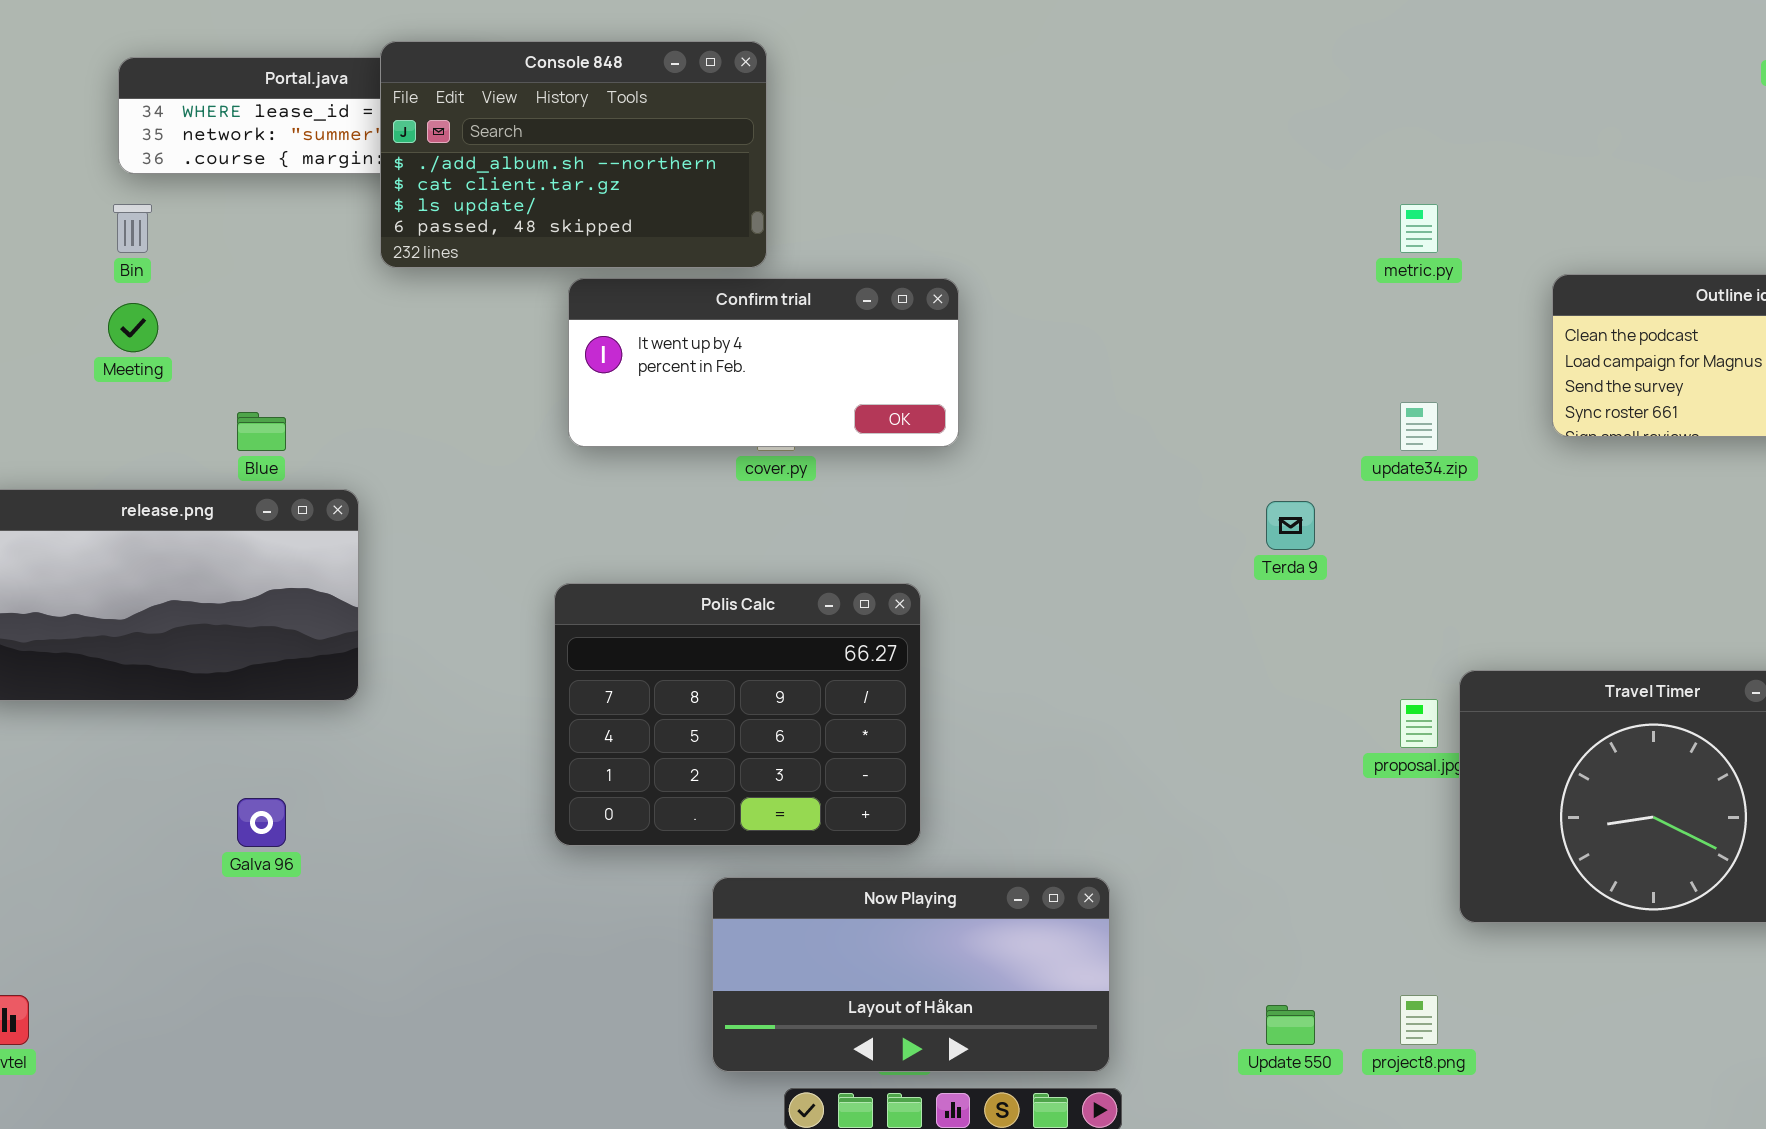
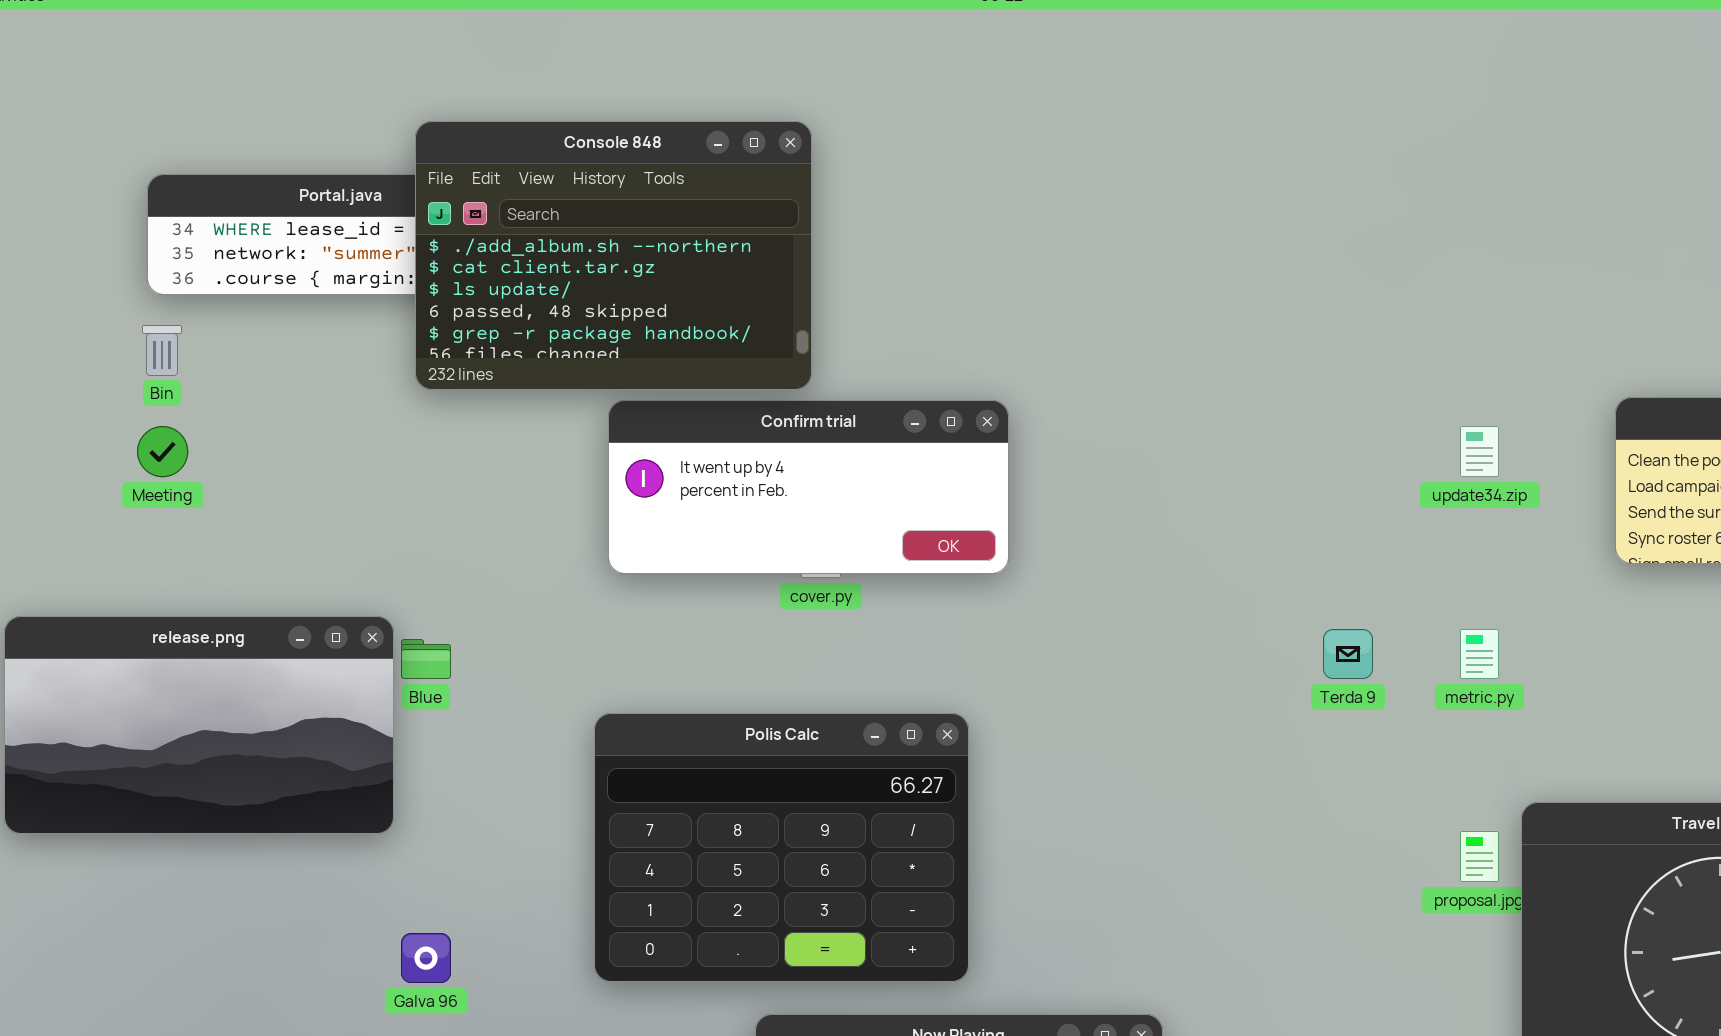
Console 848: [380,41,767,268] -> [415,121,812,390], resized
metric.py: [1400,204,1438,253] -> [1460,629,1499,679], moved
update34.zip: [1400,402,1438,451] -> [1460,426,1499,477], moved
Blue: [237,412,286,451] -> [401,639,451,679], moved
Galva 96: [237,798,286,847] -> [401,933,451,983], moved

